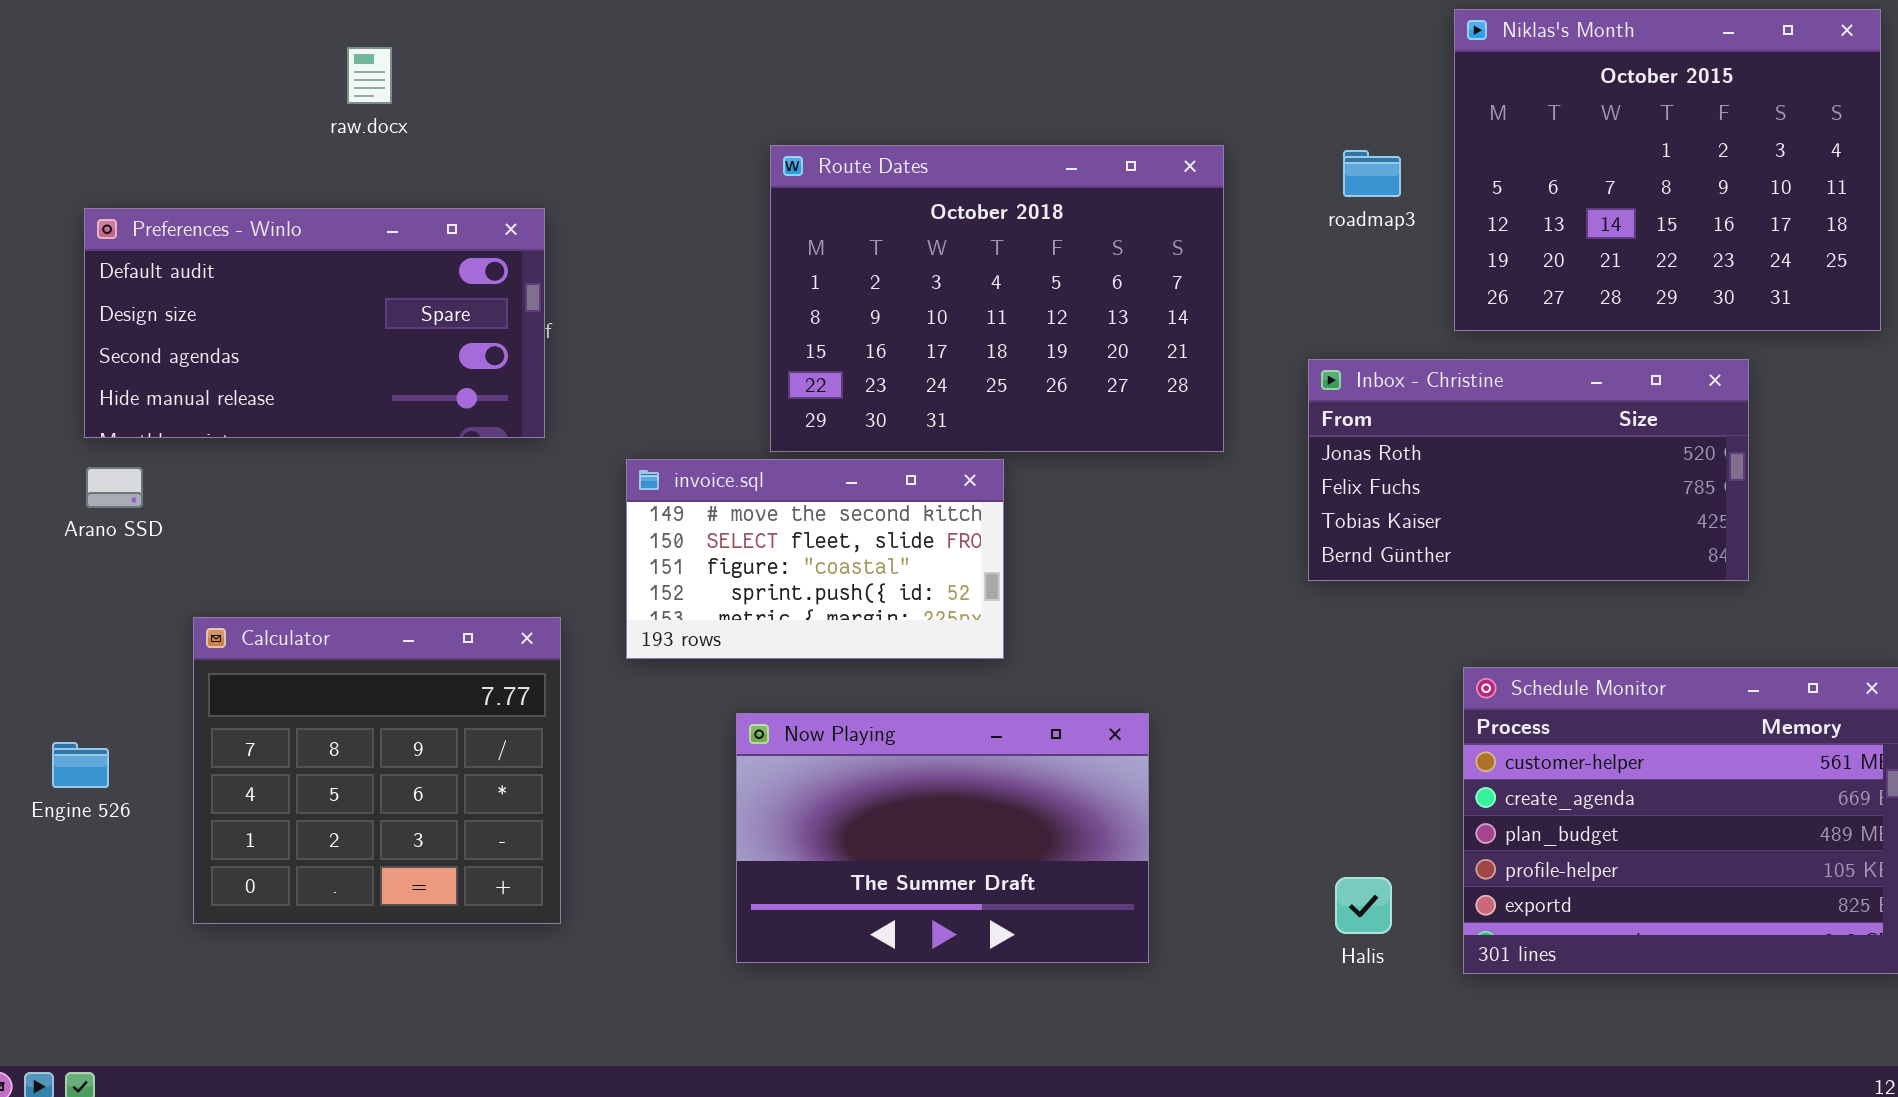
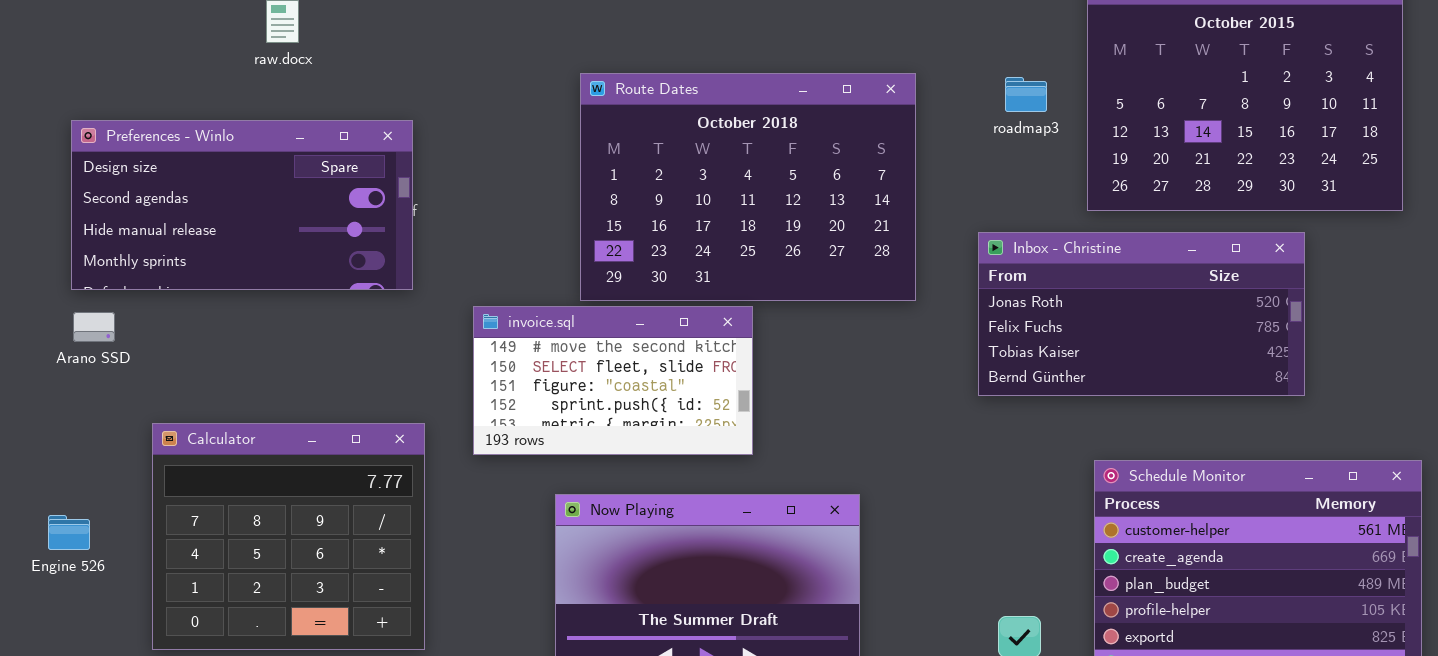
Preferences - Winlo: [84,208,545,438] -> [71,120,413,290], scrolled down 1 row

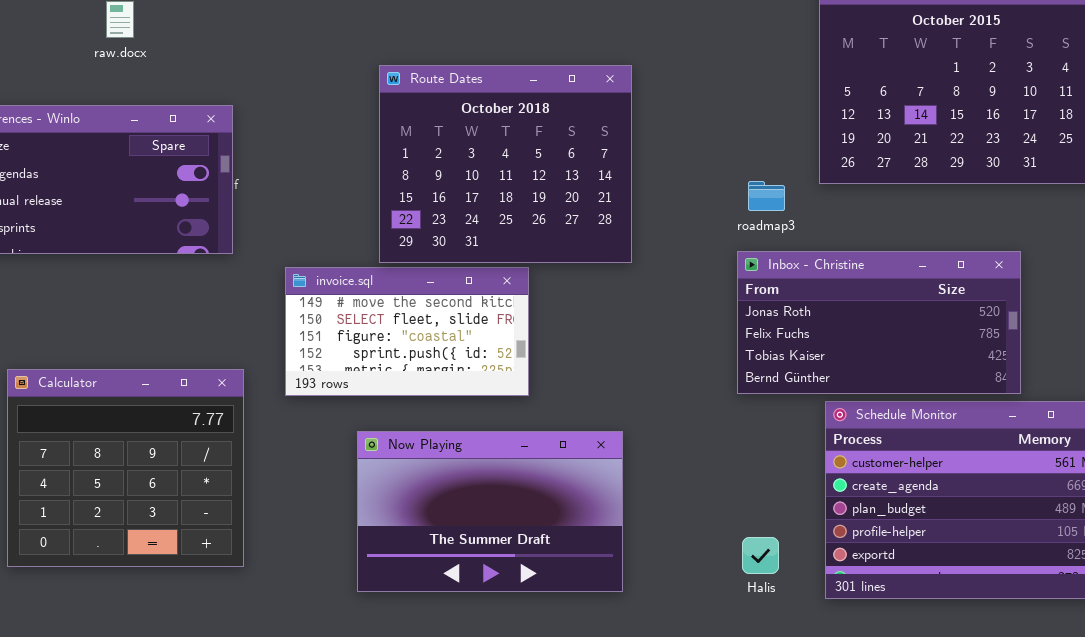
Route Dates: [580,73,916,301] -> [379,65,632,263], resized
roadmap3: [1005,77,1047,112] -> [748,181,785,211], moved
Inbox - Christine: [978,232,1305,396] -> [737,251,1021,394], moved

